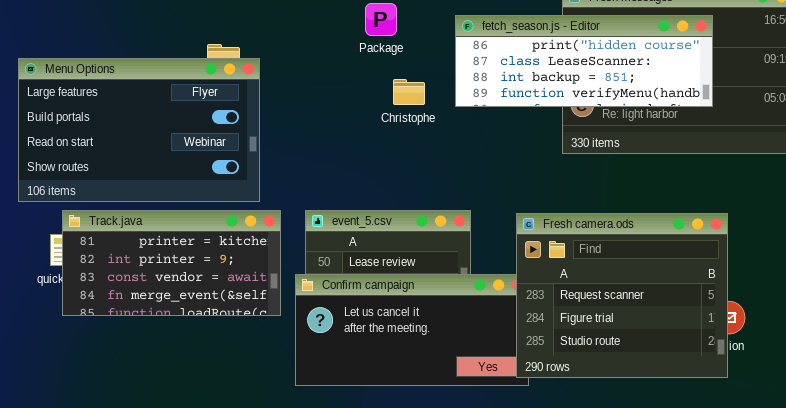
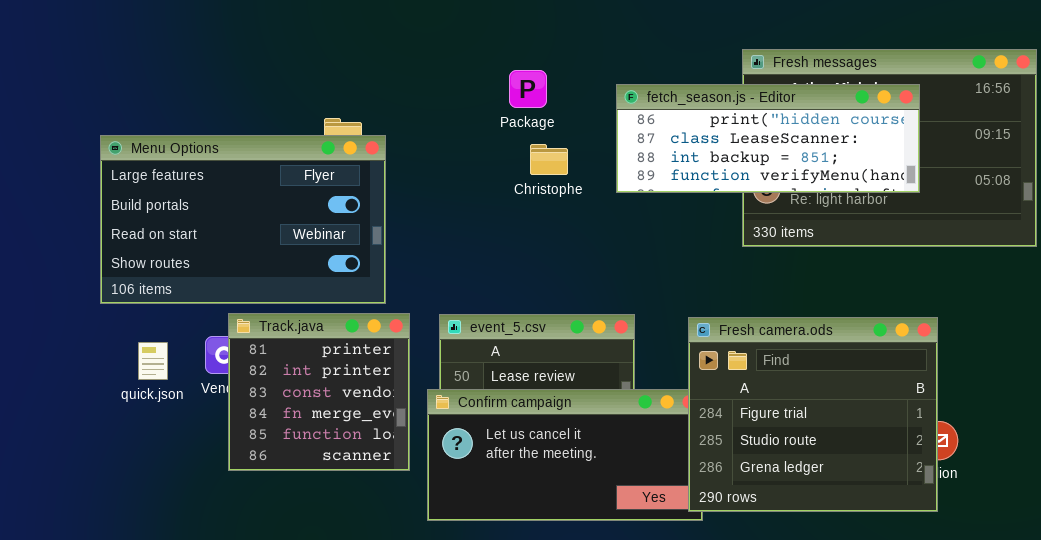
Christophe: [393,79,425,105] -> [530,144,568,175], moved
Track.java: [62,210,281,316] -> [228,313,410,471], resized
Fresh camera.ods: [516,213,728,378] -> [688,317,938,512], scrolled down 1 row

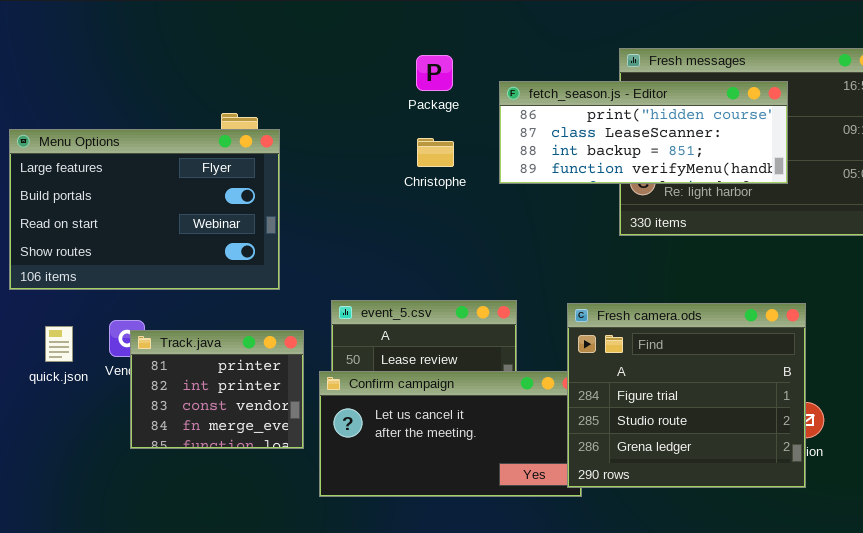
Package: [509,70,547,108] -> [416,55,453,91], moved
Track.java: [228,313,410,471] -> [130,330,304,449], resized

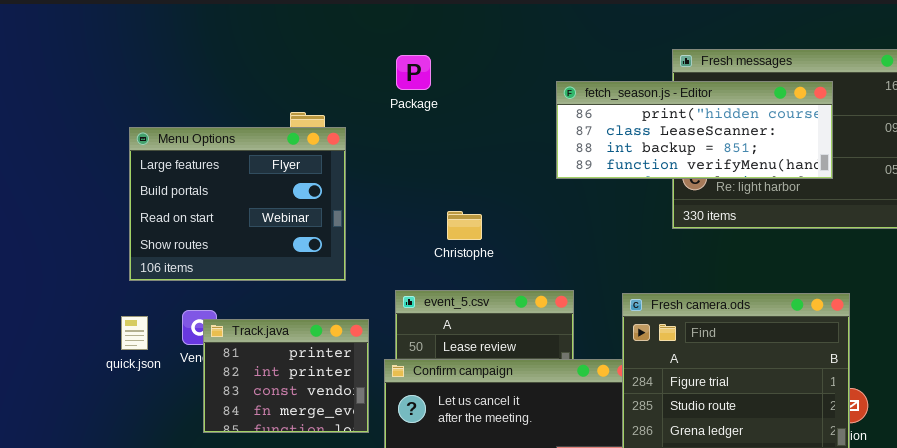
Package: [416,55,453,91] -> [396,55,431,90], moved
Menu Options: [9,129,280,290] -> [129,127,346,281], resized
Christophe: [417,138,454,167] -> [447,211,482,240], moved

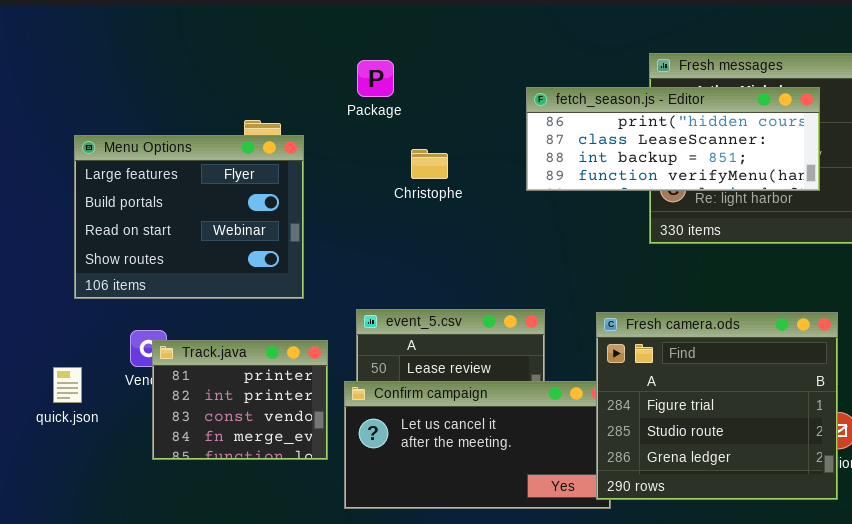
Christophe: [447,211,482,240] -> [411,149,448,179], moved
quick.json: [121,316,148,350] -> [53,367,82,403], moved

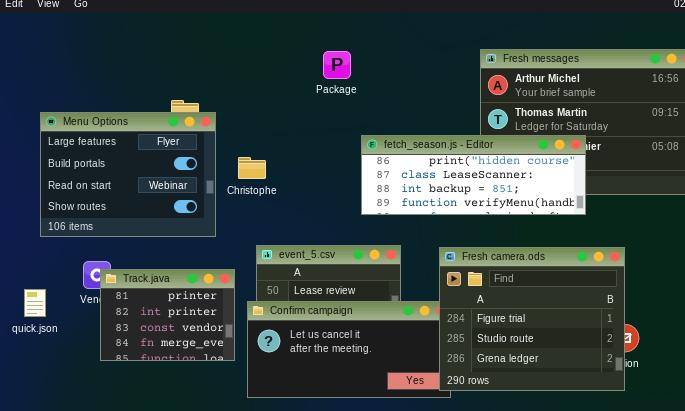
Package: [357,60,394,97] -> [323,51,351,79], moved
fetch_season.js - Editor: [526,87,820,191] -> [361,135,586,215], moved
Christophe: [411,149,448,179] -> [238,157,266,179], moved

